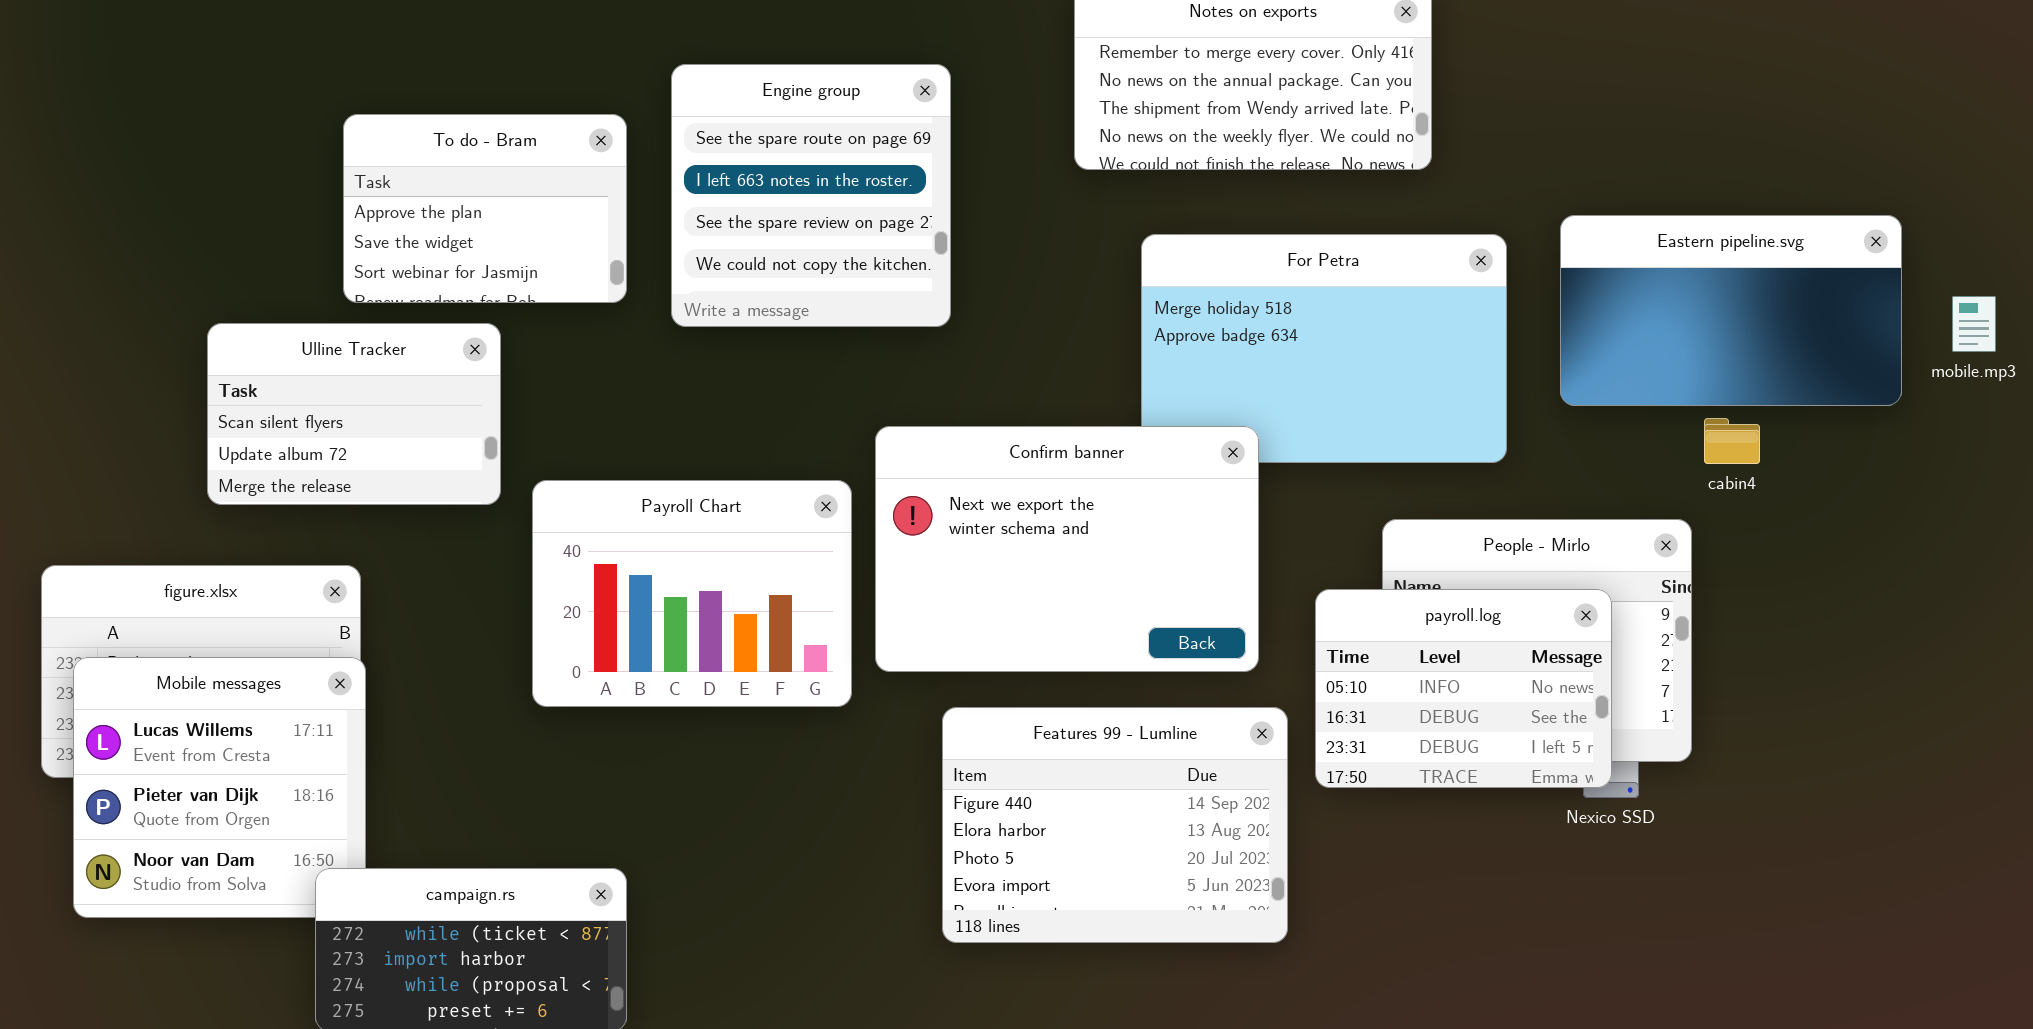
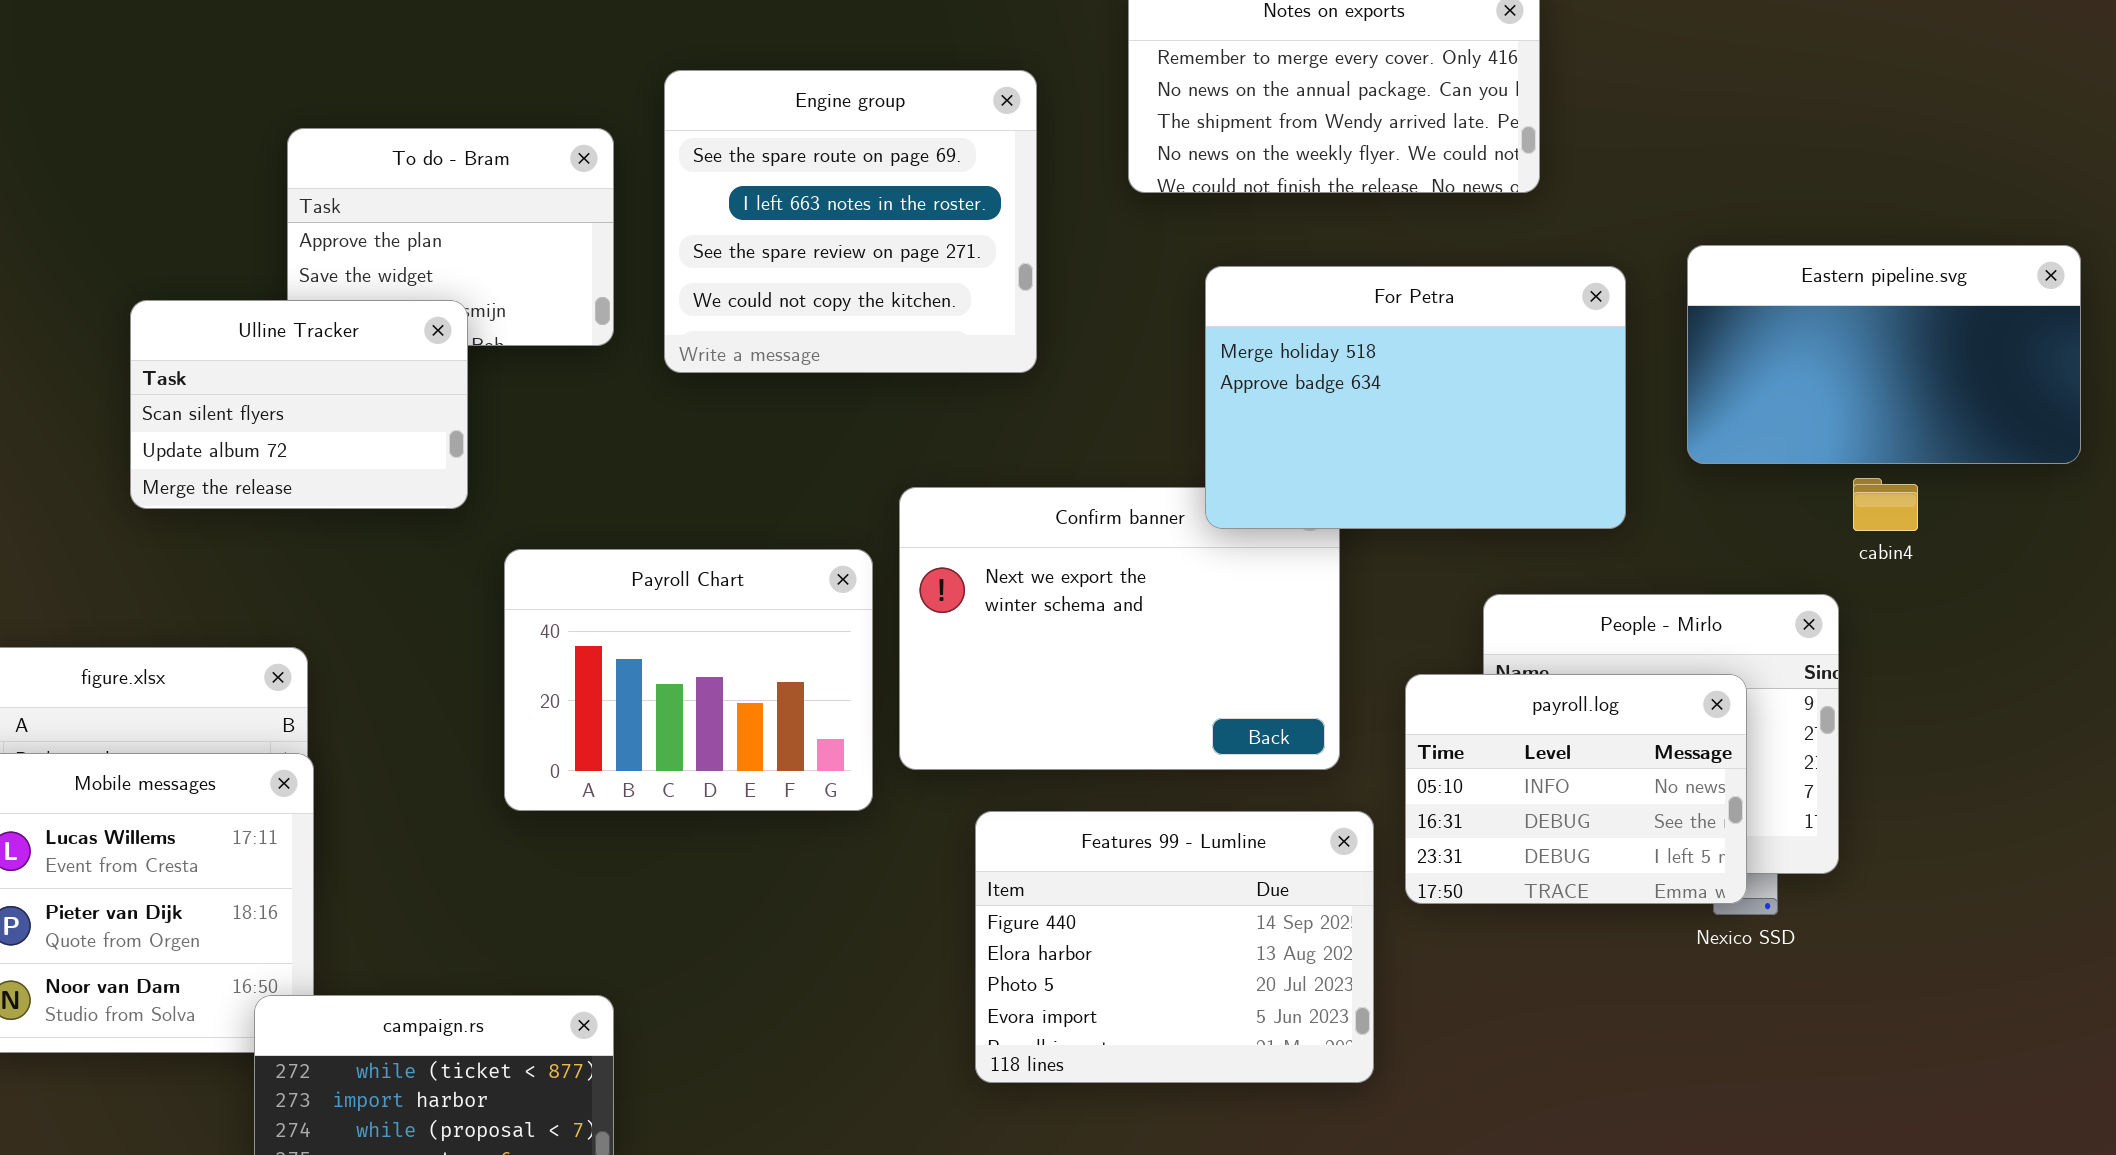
Engine group: [671,64,951,327] -> [664,70,1037,373], resized
For Petra: [1141,234,1507,463] -> [1205,266,1626,529], raised
Ulline Tracker: [207,323,501,505] -> [130,300,468,509], moved

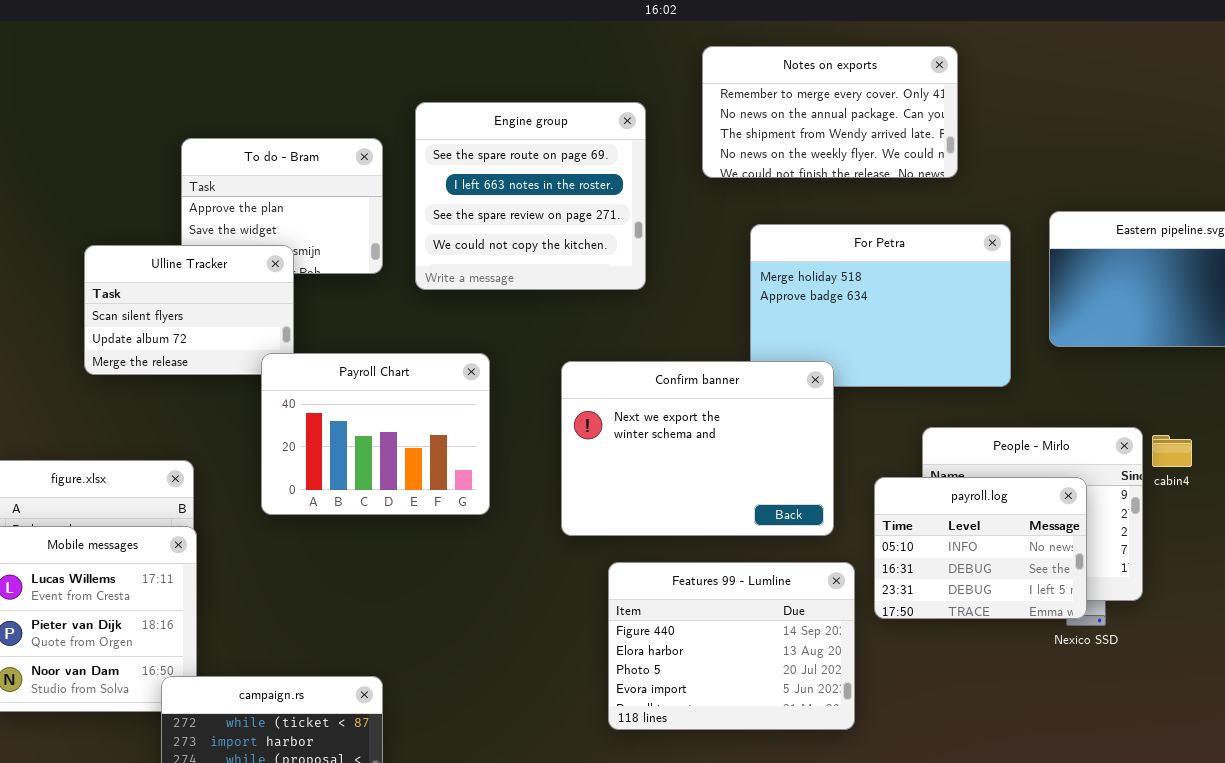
cabin4: [1853,478,1918,531] -> [1152,435,1192,467], moved
Confirm banner: [899,487,1340,770] -> [561,361,834,536], raised
Payroll Chart: [504,549,873,811] -> [261,353,490,515], moved

